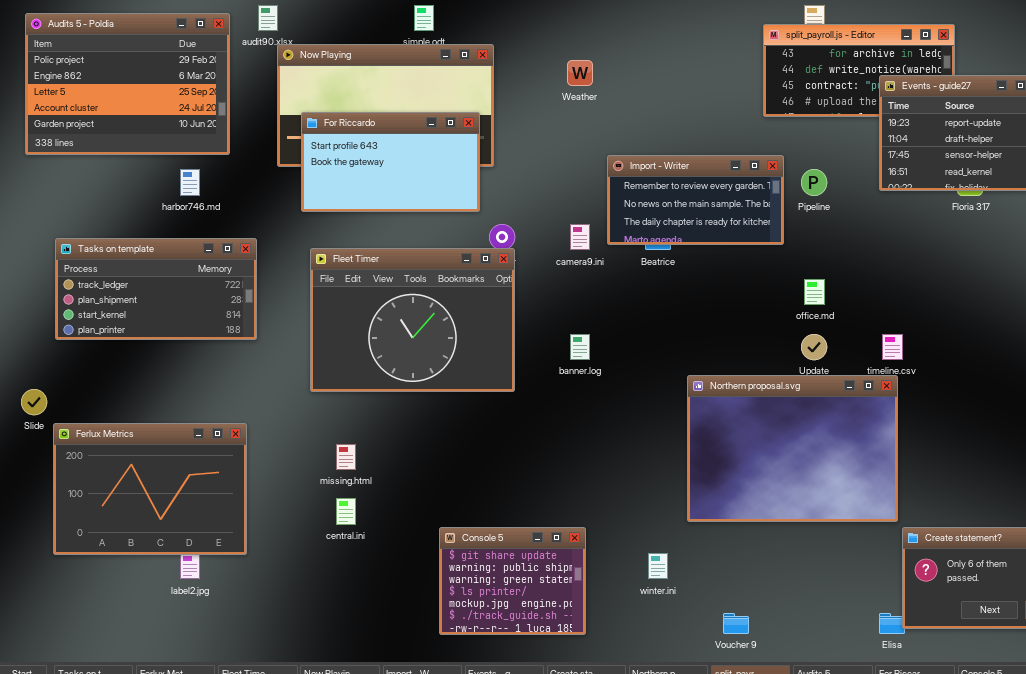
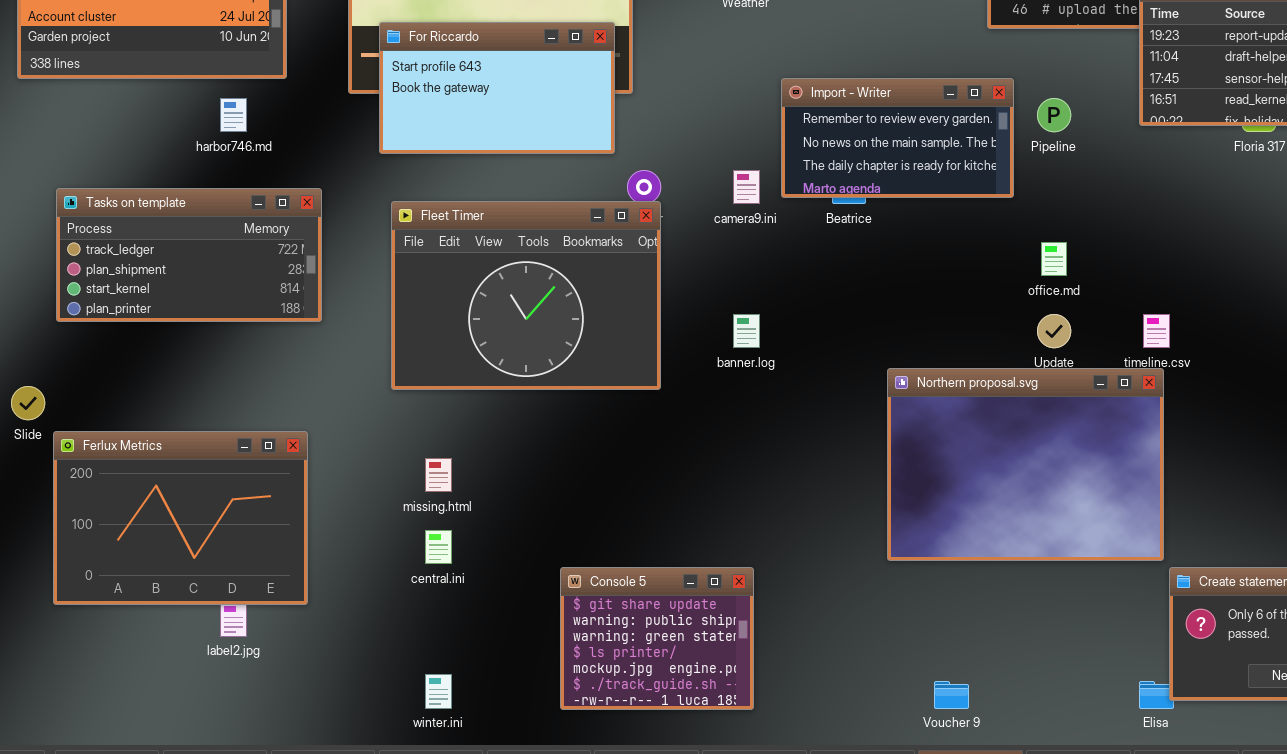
winter.ini: [648,553,668,579] -> [425,674,452,709], moved

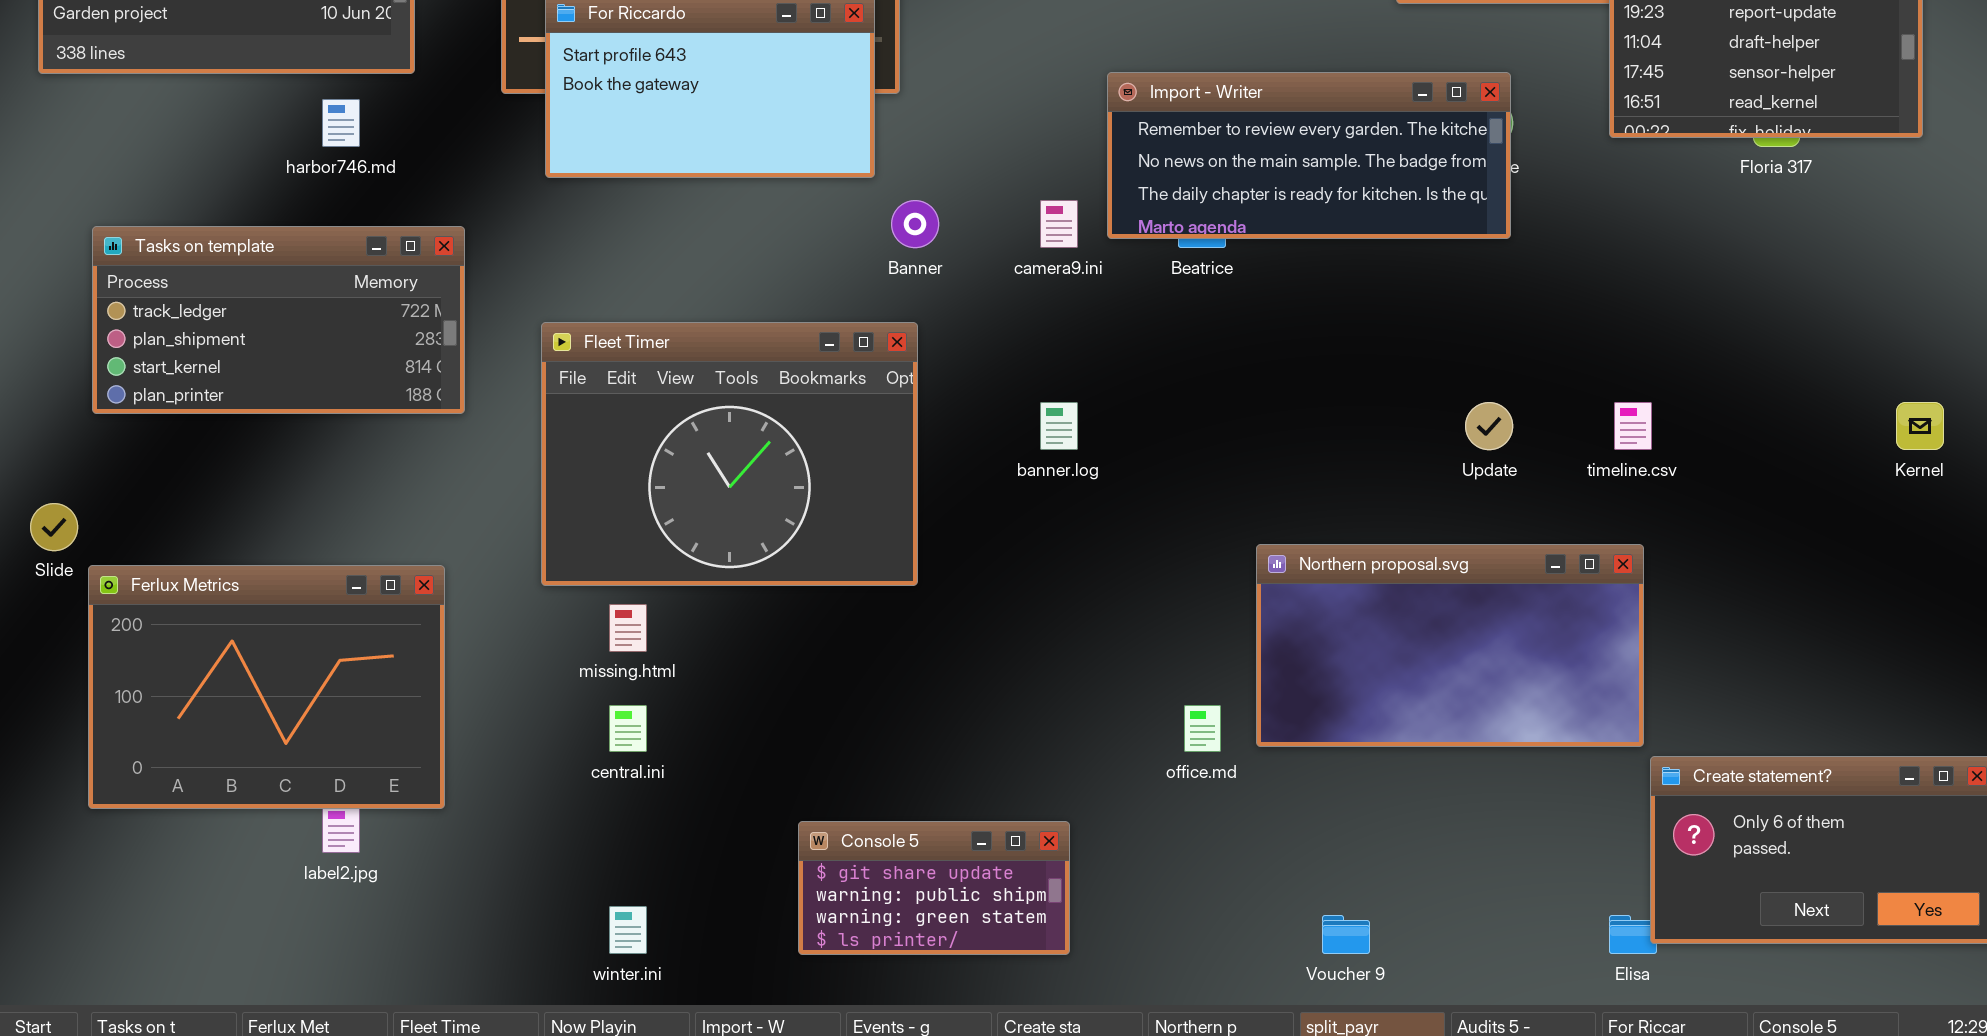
Import - Writer: [781,78,1014,198] -> [1107,72,1511,239], resized
Fleet Timer: [391,201,661,390] -> [541,322,918,586], moved
office.md: [1041,242,1067,276] -> [1184,705,1221,752], moved
Northern proposal.svg: [887,368,1164,561] -> [1256,544,1644,747], resized
Console 5: [560,567,754,710] -> [798,821,1070,955], resized

